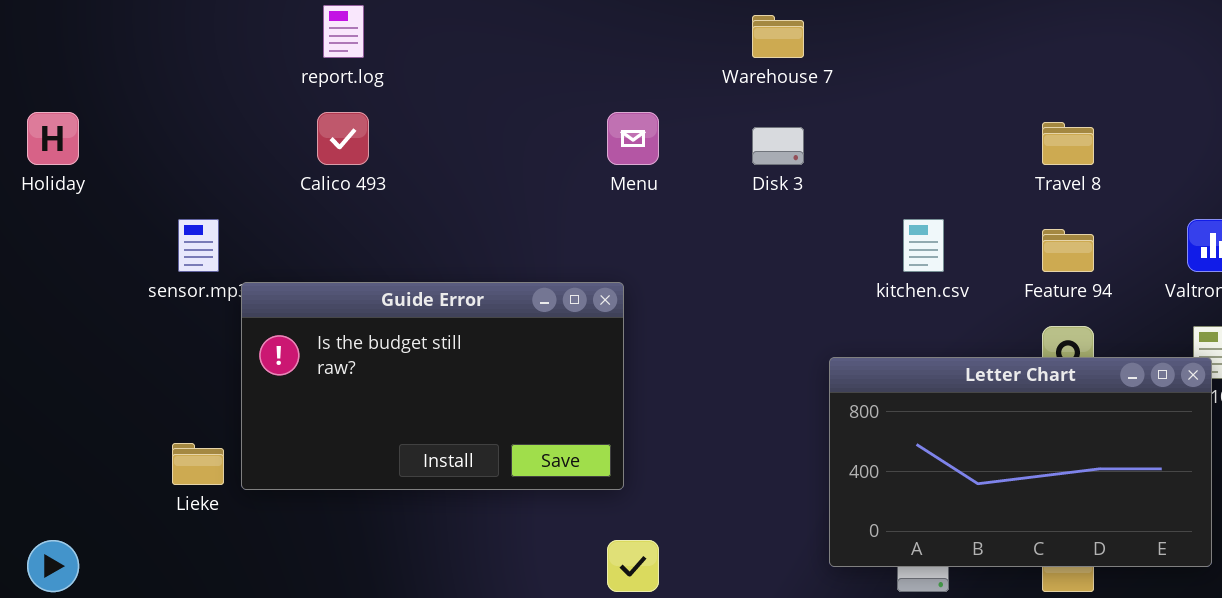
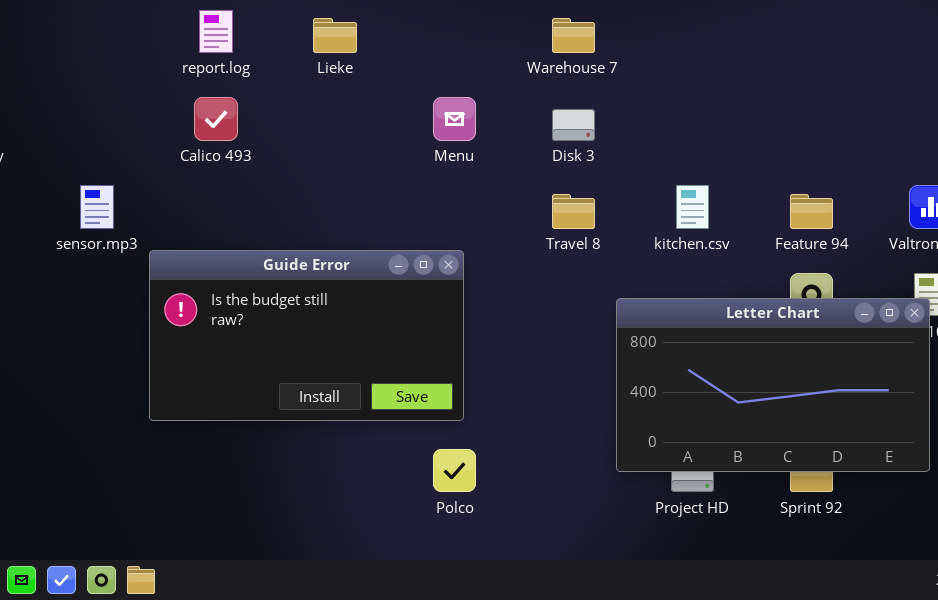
Travel 8: [1042,122,1094,165] -> [552,194,595,229], moved
Guide Error: [241,282,624,490] -> [149,250,464,421], moved
Lieke: [172,443,224,485] -> [313,18,357,53], moved

